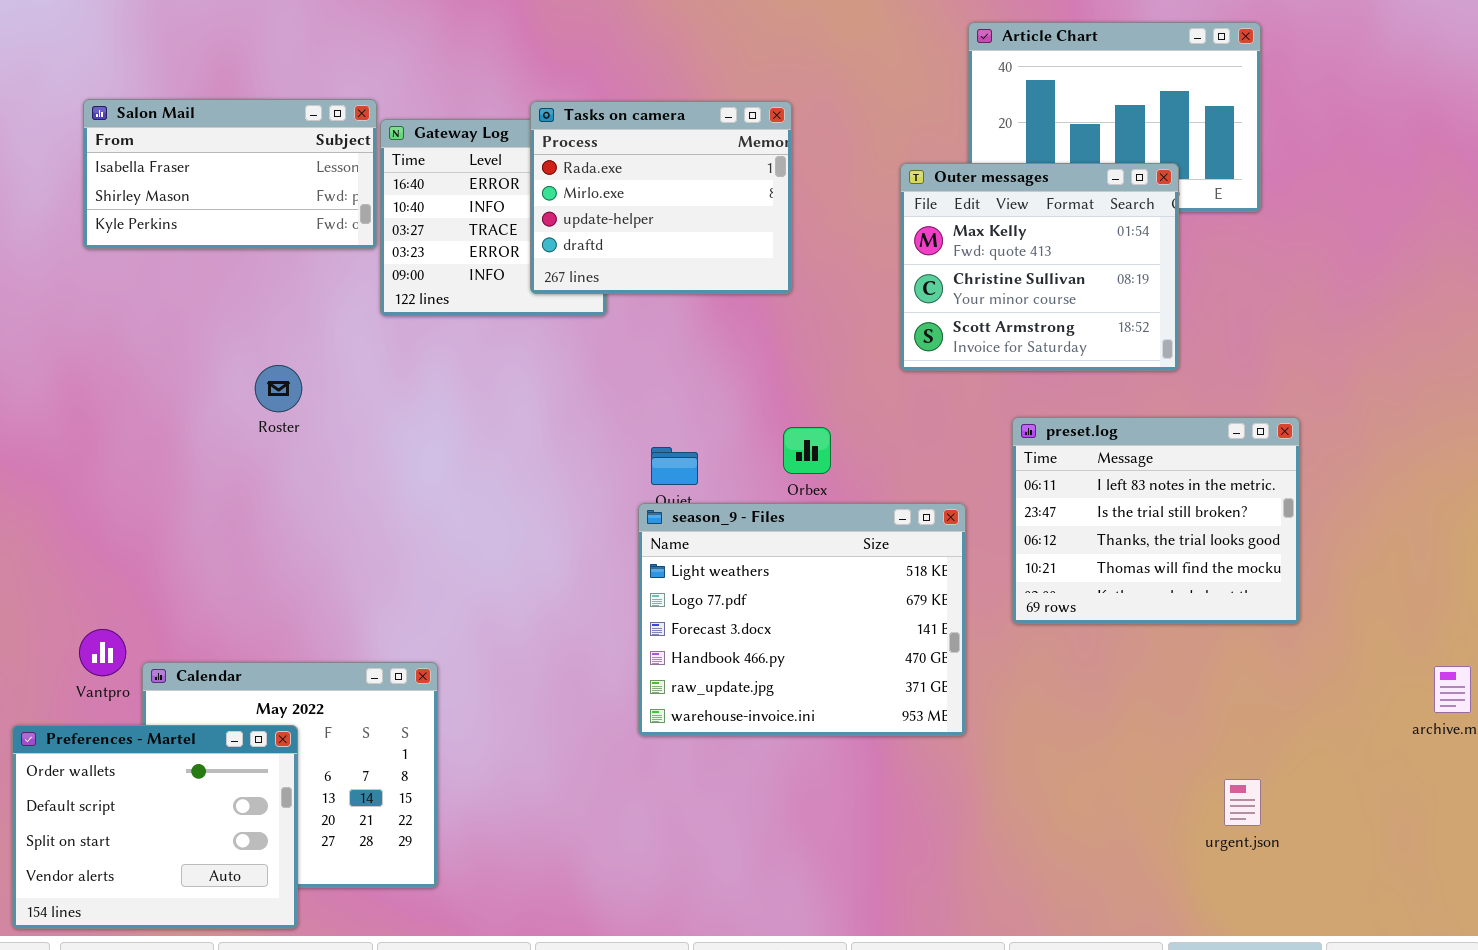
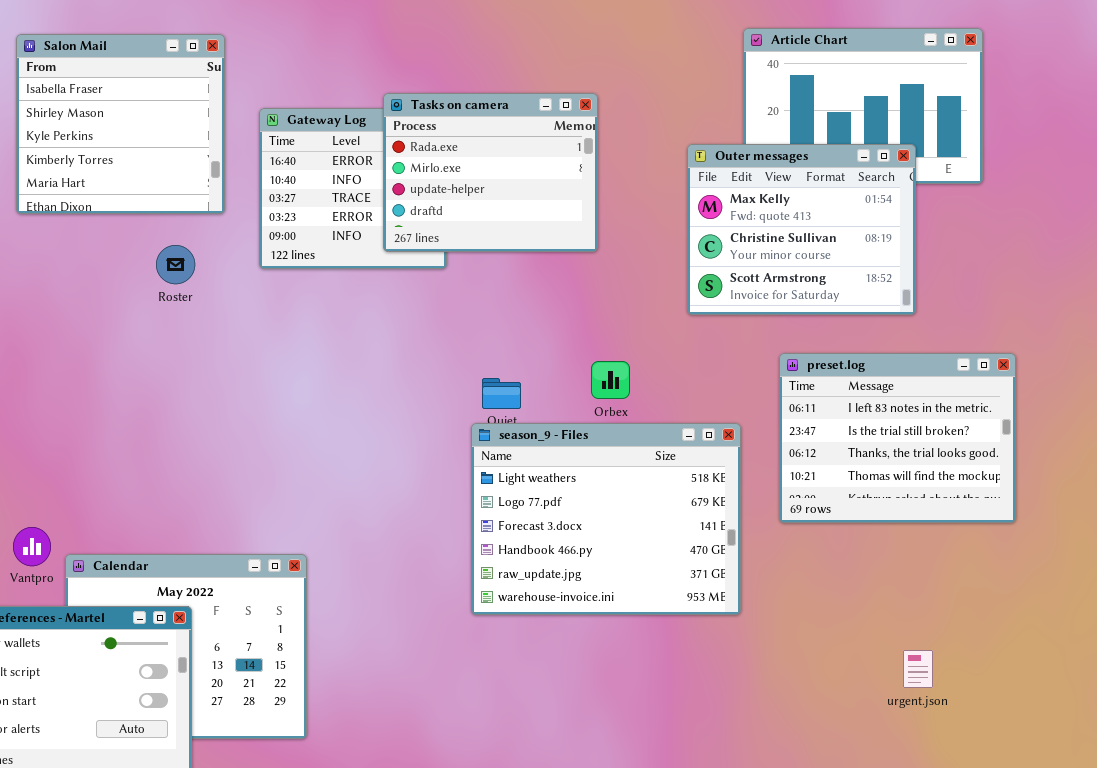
Salon Mail: [83,99,377,249] -> [16,34,225,214], resized
Roster: [255,365,302,412] -> [156,245,195,284], moved
urgent.json: [1224,779,1261,826] -> [903,650,933,688], moved

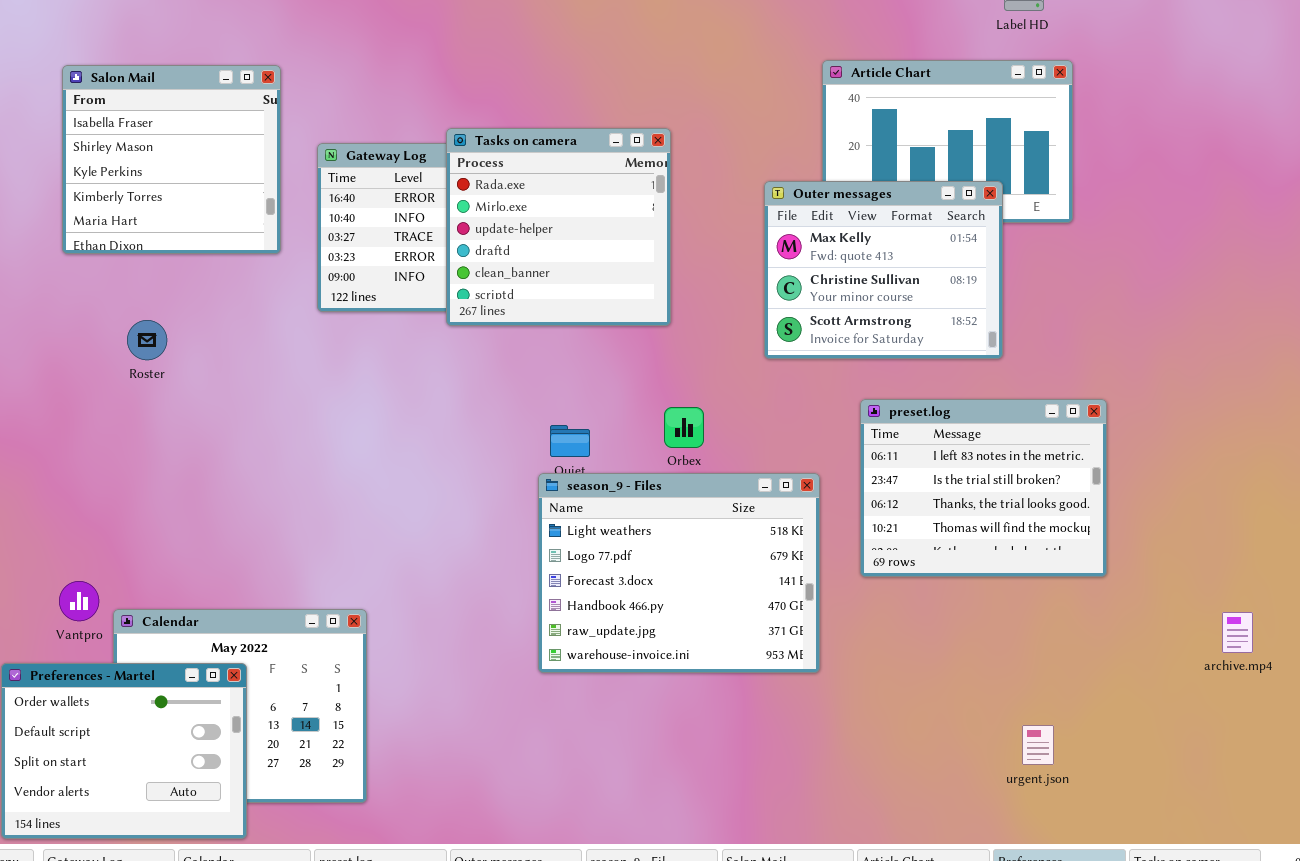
Tasks on camera: [383,93,598,252] -> [446,128,671,326], resized
Roster: [156,245,195,284] -> [127,320,167,360], moved
urgent.json: [903,650,933,688] -> [1022,725,1054,765], moved

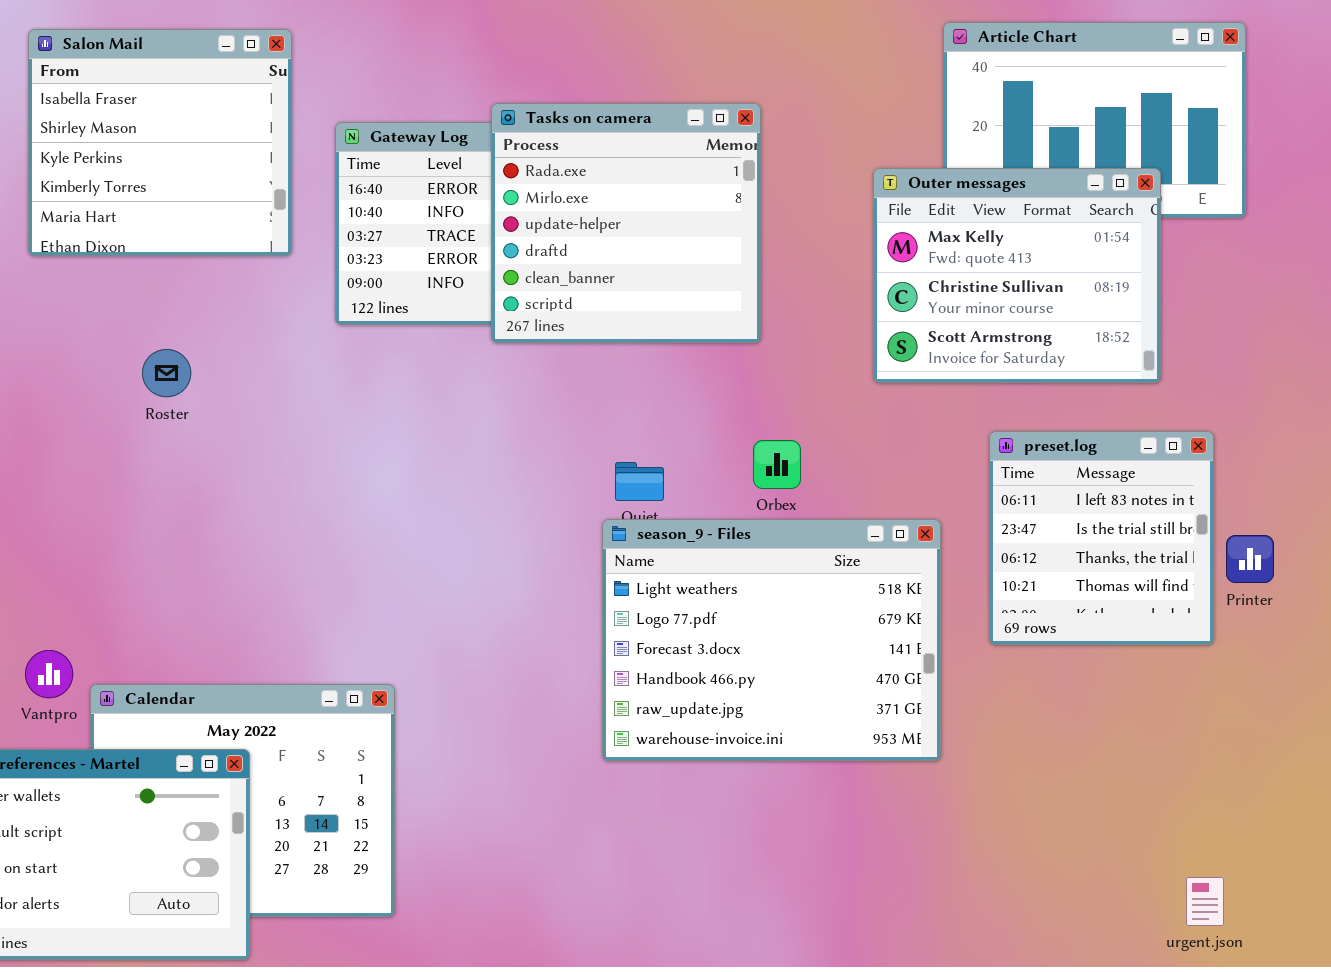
Roster: [127,320,167,360] -> [142,349,191,397], moved
preset.log: [860,399,1107,577] -> [989,431,1214,645], resized
urgent.json: [1022,725,1054,765] -> [1186,877,1224,926], moved

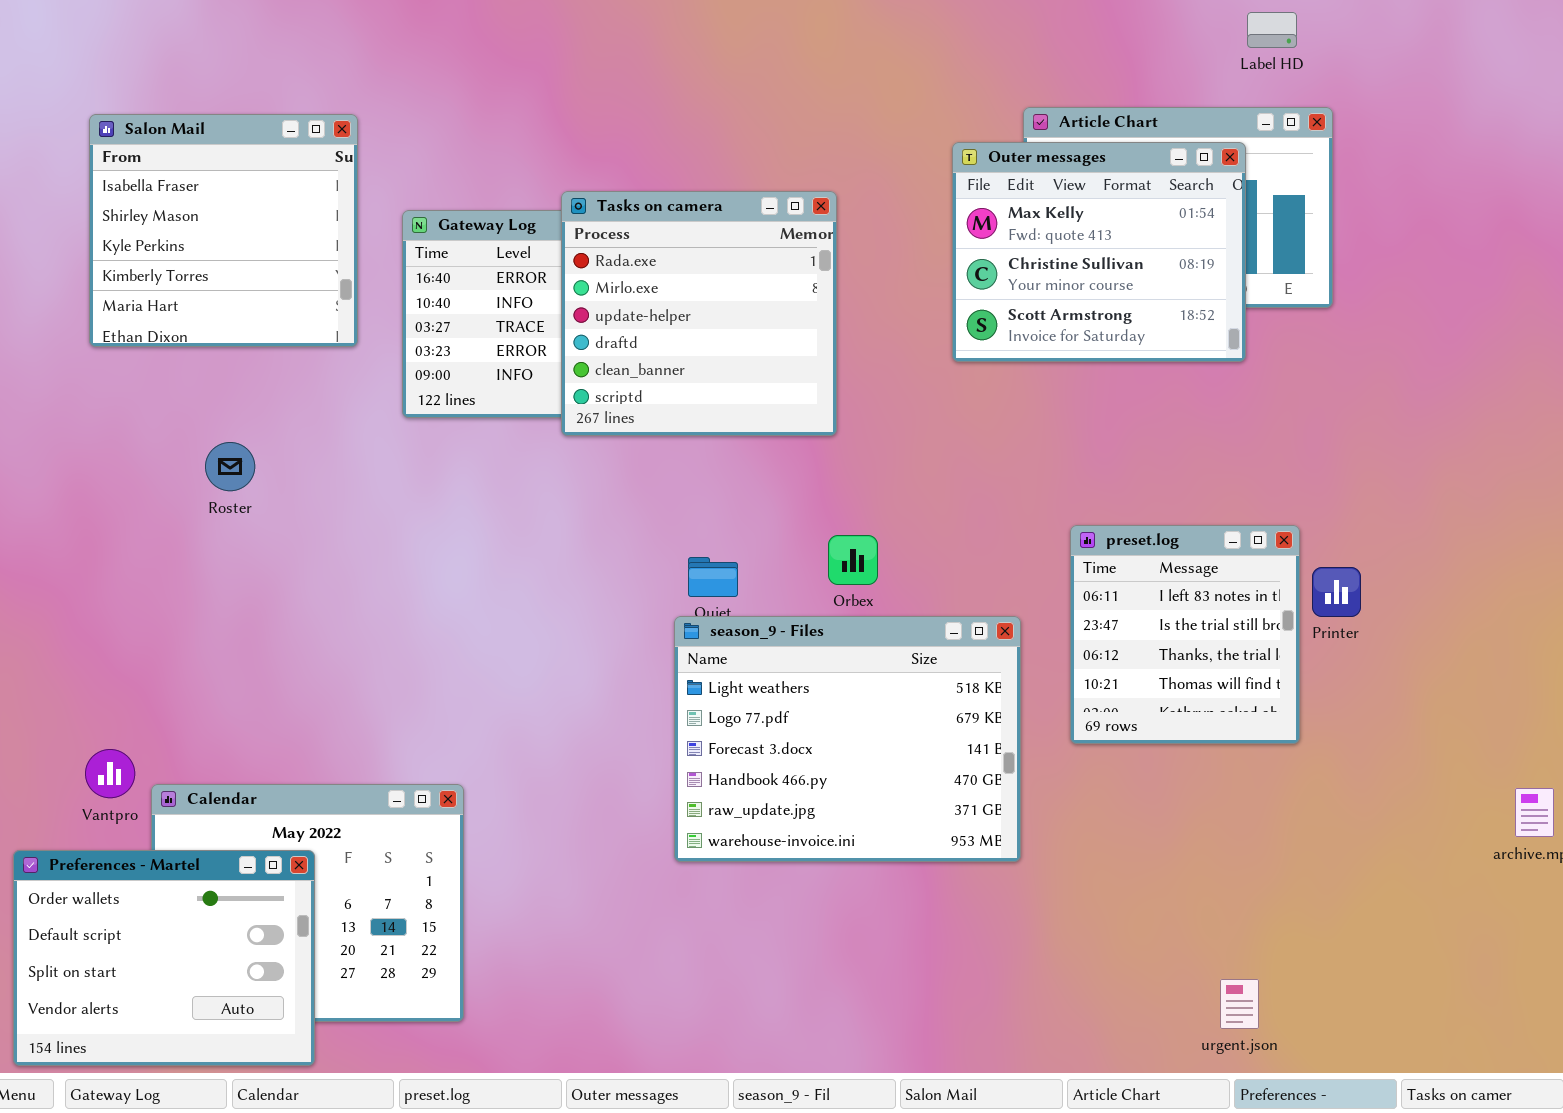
Outer messages: [873,168,1161,383] -> [952,142,1246,362], moved
Printer: [1226,535,1274,583] -> [1312,567,1361,617], moved
urgent.json: [1186,877,1224,926] -> [1220,979,1259,1029], moved

